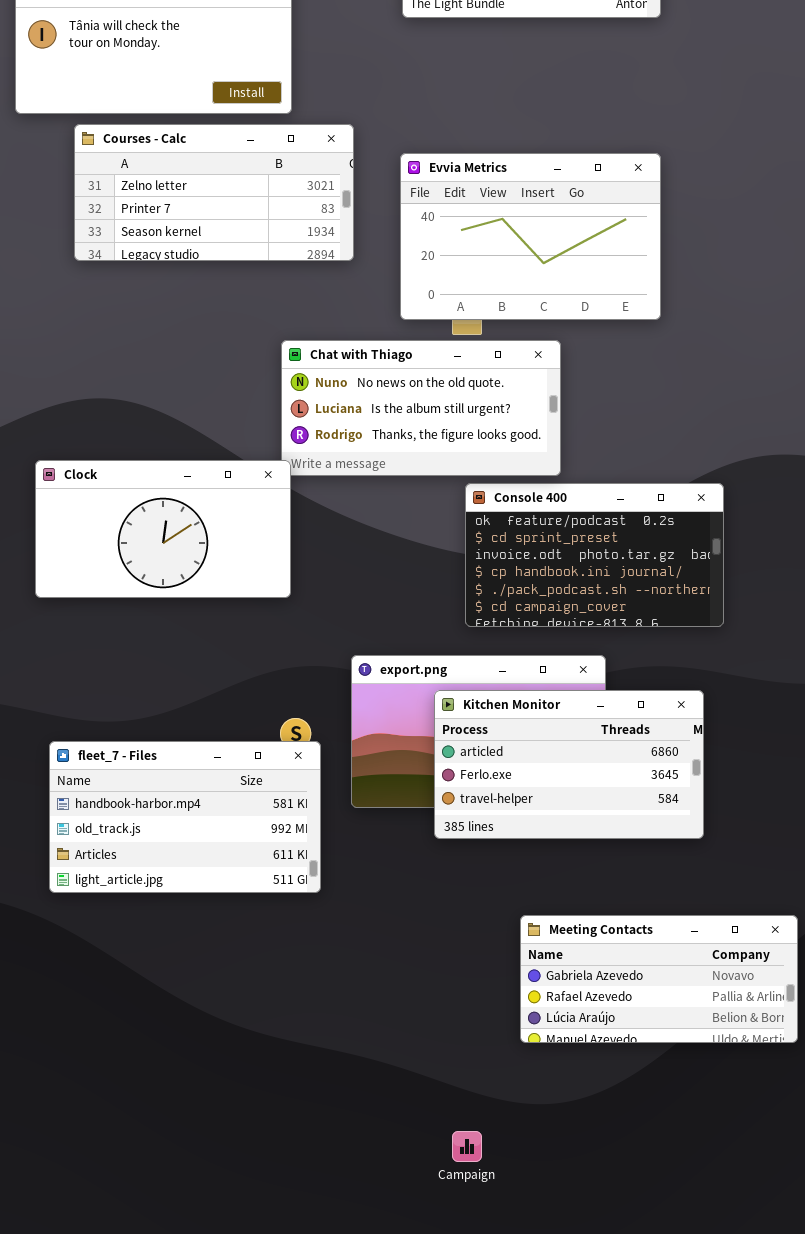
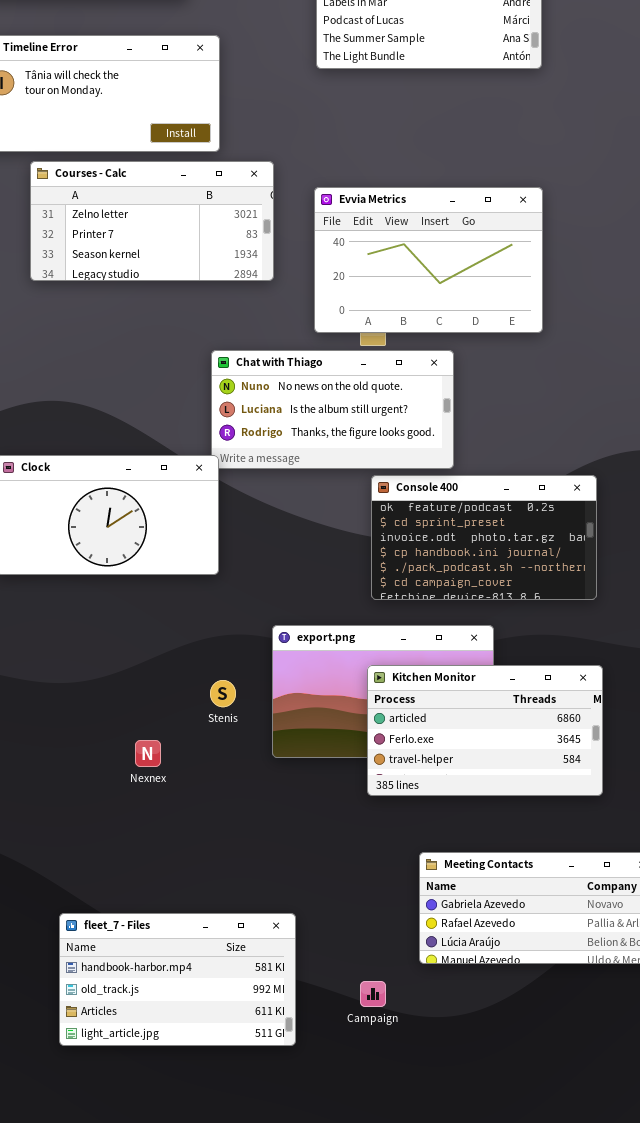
Kitchen Monitor: [434,690,704,839] -> [367,665,603,796], moved
fleet_7 - Files: [49,741,321,893] -> [59,913,296,1046], moved
Campaign: [452,1131,482,1162] -> [360,981,386,1007], moved

